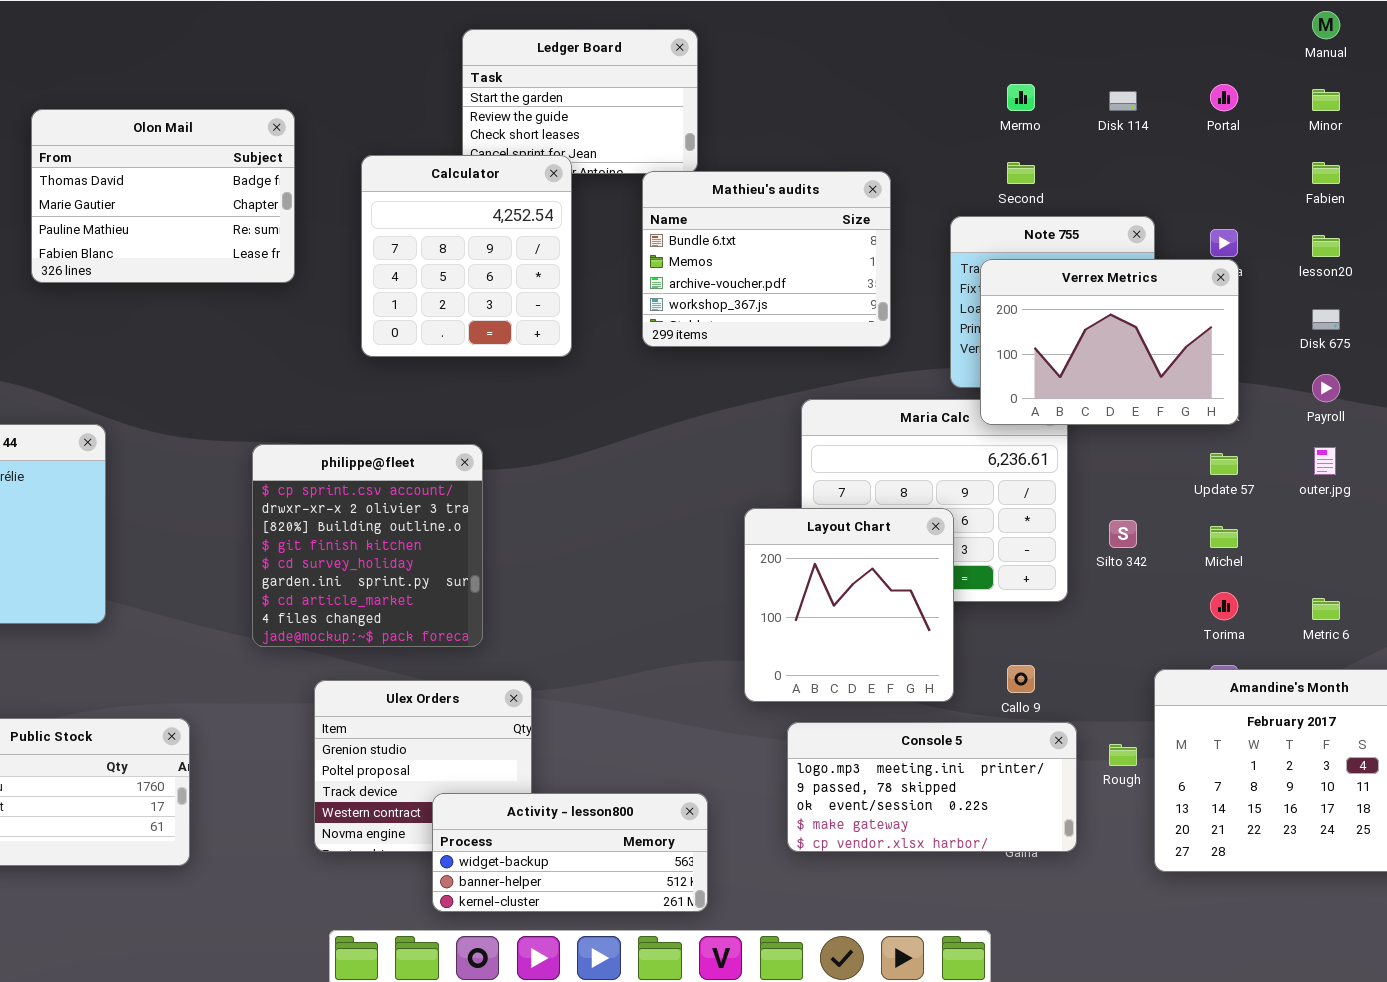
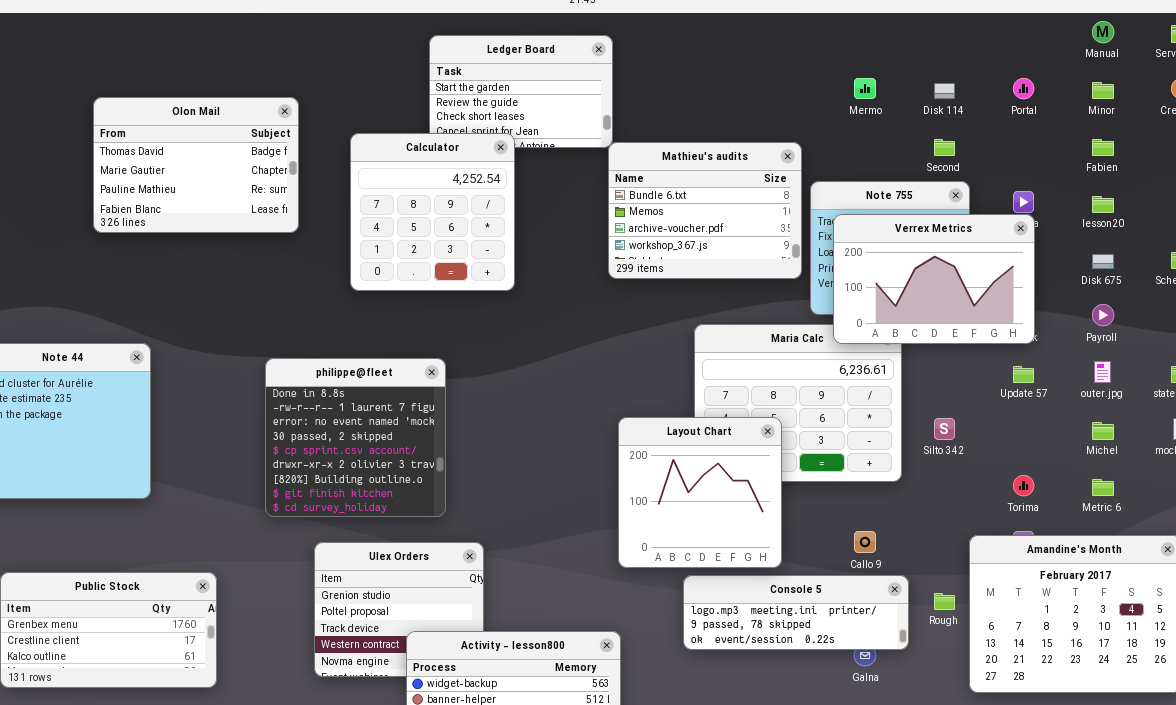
Second: [1007,162,1035,184] -> [934,139,955,156], moved
Mathieu's audits: [642,171,891,347] -> [608,142,802,279], moved
philippe@fleet: [252,444,483,647] -> [265,358,446,517], scrolled up 4 rows
Layout Chart: [744,508,954,702] -> [618,417,782,568], moved
Michel: [1210,526,1238,548] -> [1092,422,1114,440], moved
Console 5: [787,722,1077,852] -> [683,575,909,650], resized

